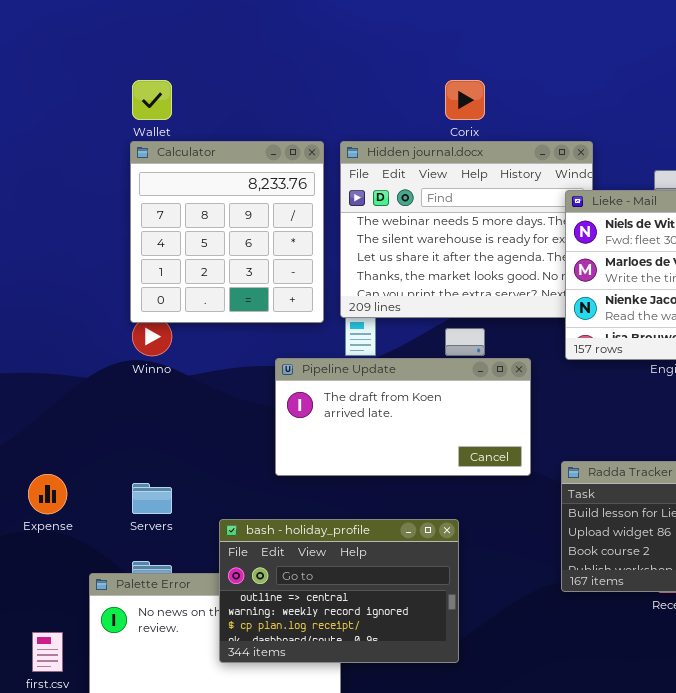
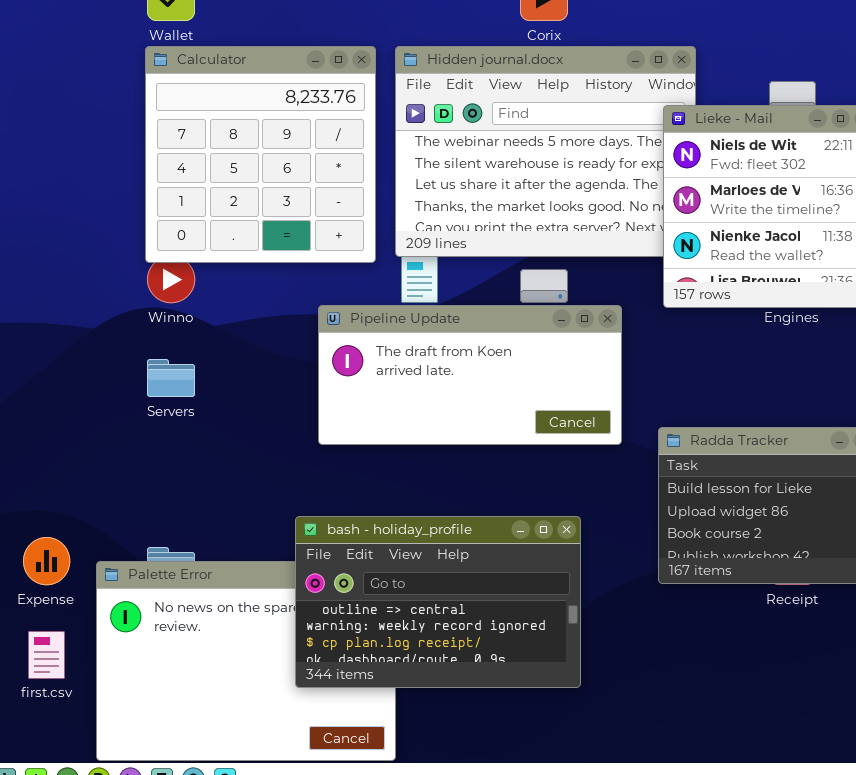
Expense: [28,474,67,514] -> [23,537,70,585], moved
Servers: [132,483,172,514] -> [147,359,195,397], moved
bash - holiday_profile: [219,519,459,663] -> [295,516,581,688], moved

